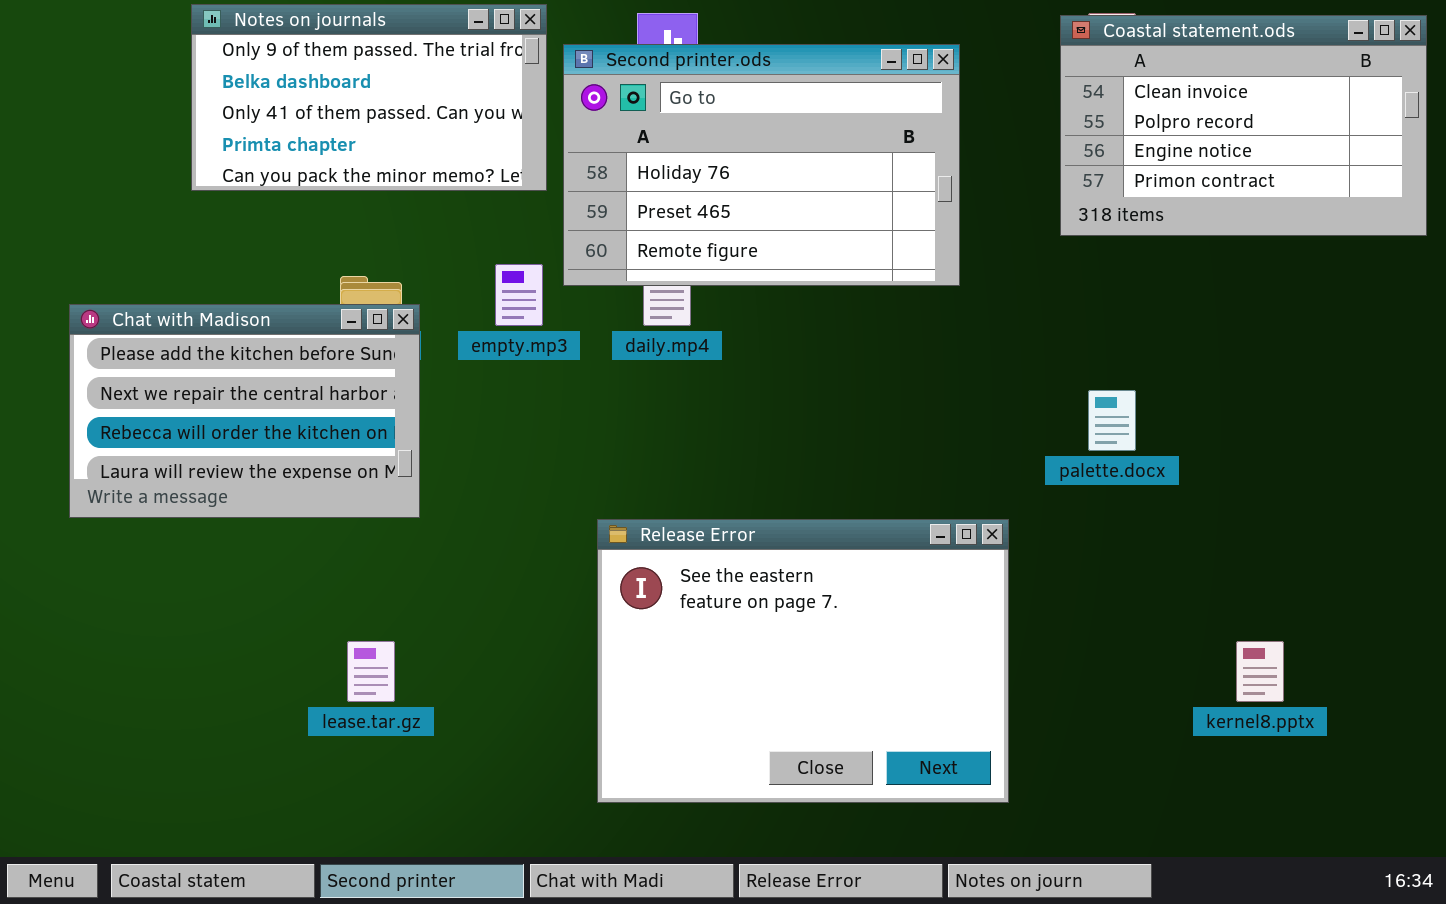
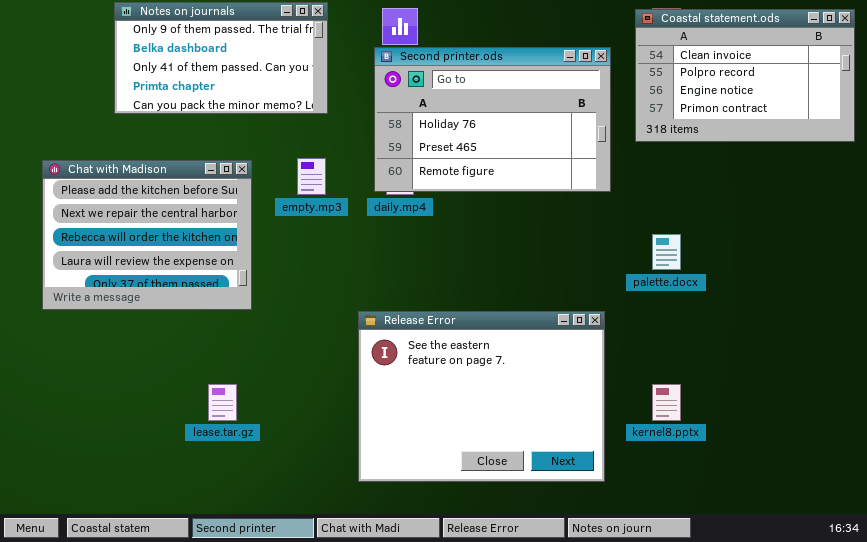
Second printer.ods: [563,44,960,286] -> [374,47,611,192], moved
Chat with Madison: [69,304,420,518] -> [42,160,252,310], resized
kernel8.pptx: [1236,641,1284,702] -> [652,384,681,421], moved

